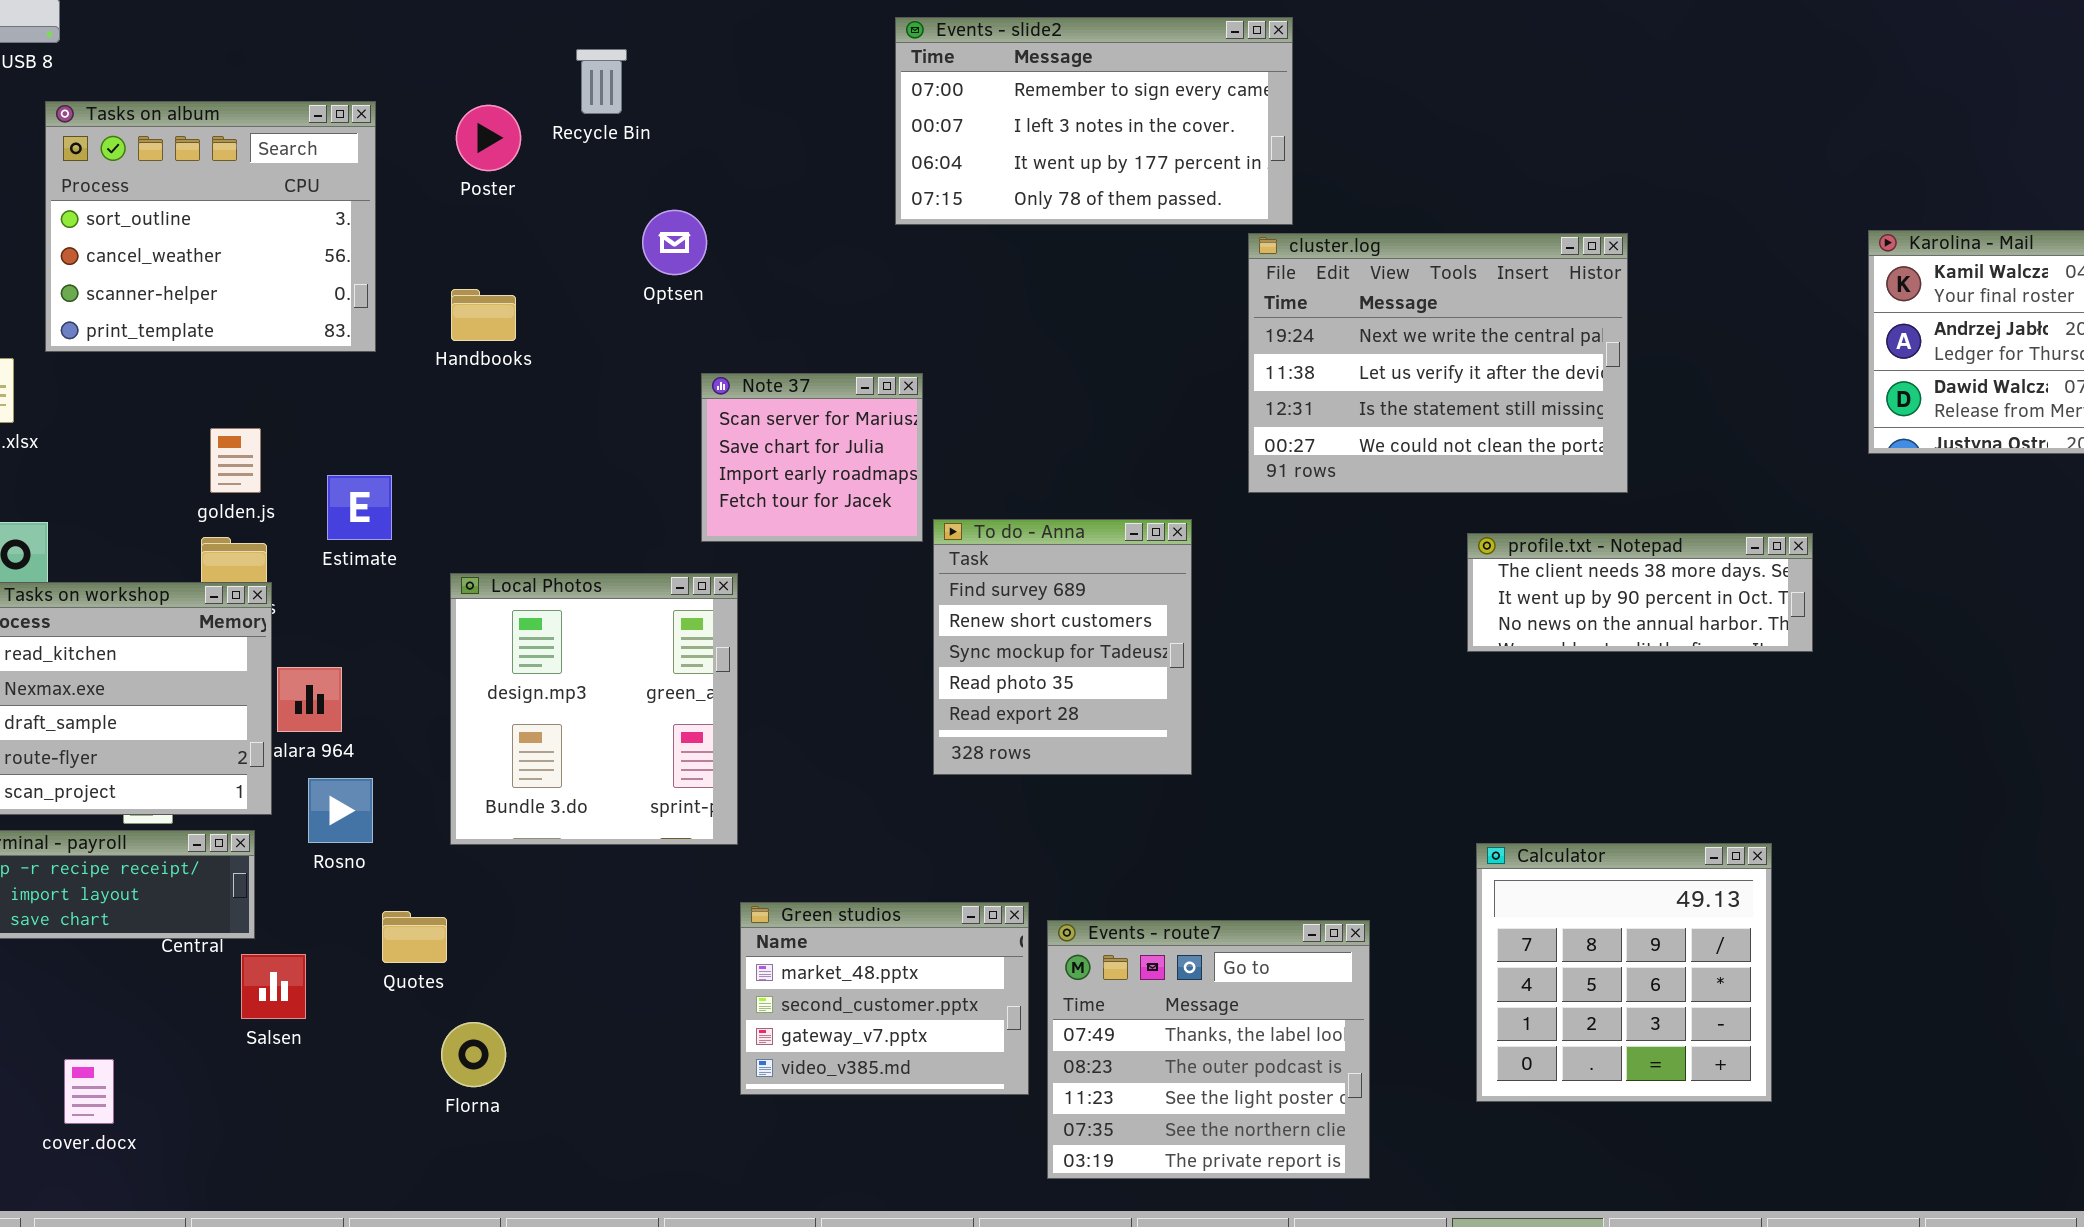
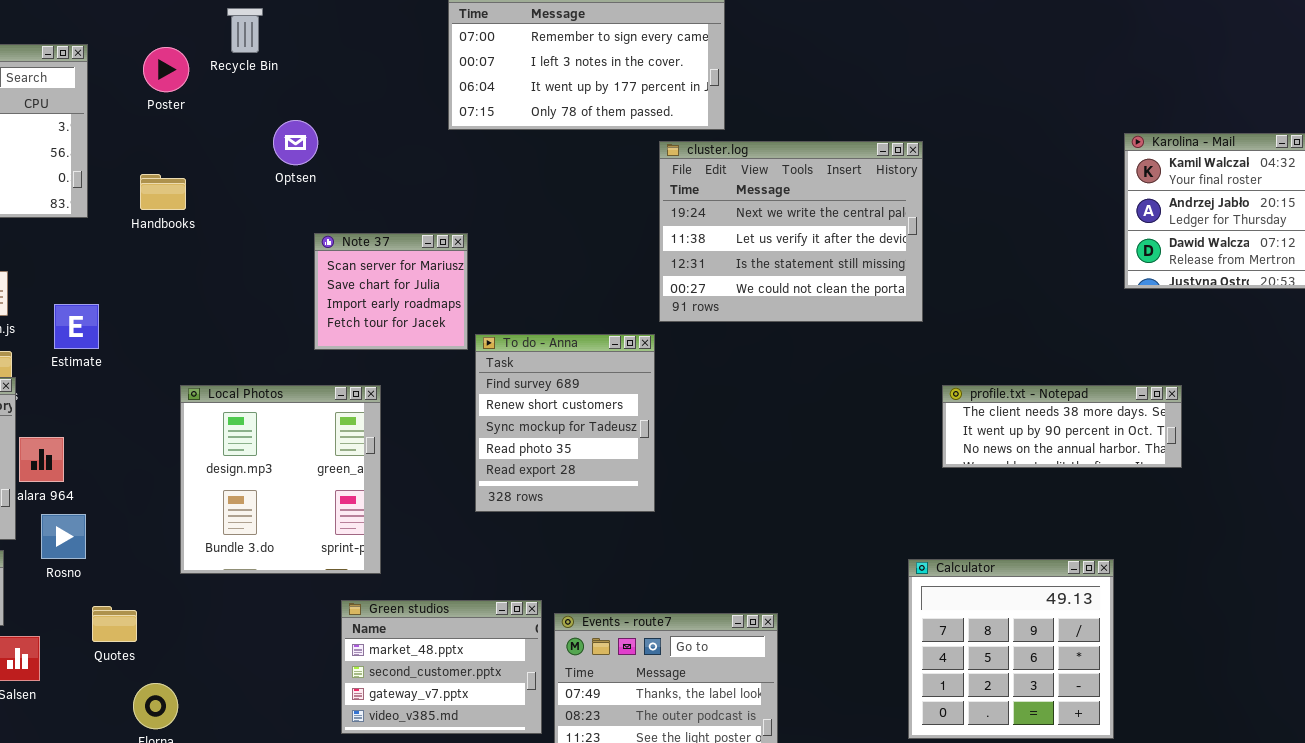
cluster.log: [1248,233,1628,493] -> [659,141,923,322], moved
profile.txt - Notepad: [1467,533,1813,652] -> [942,385,1182,468], moved
Local Photos: [450,573,738,845] -> [180,385,381,574], moved
Calculator: [1476,843,1772,1102] -> [908,559,1114,739], moved

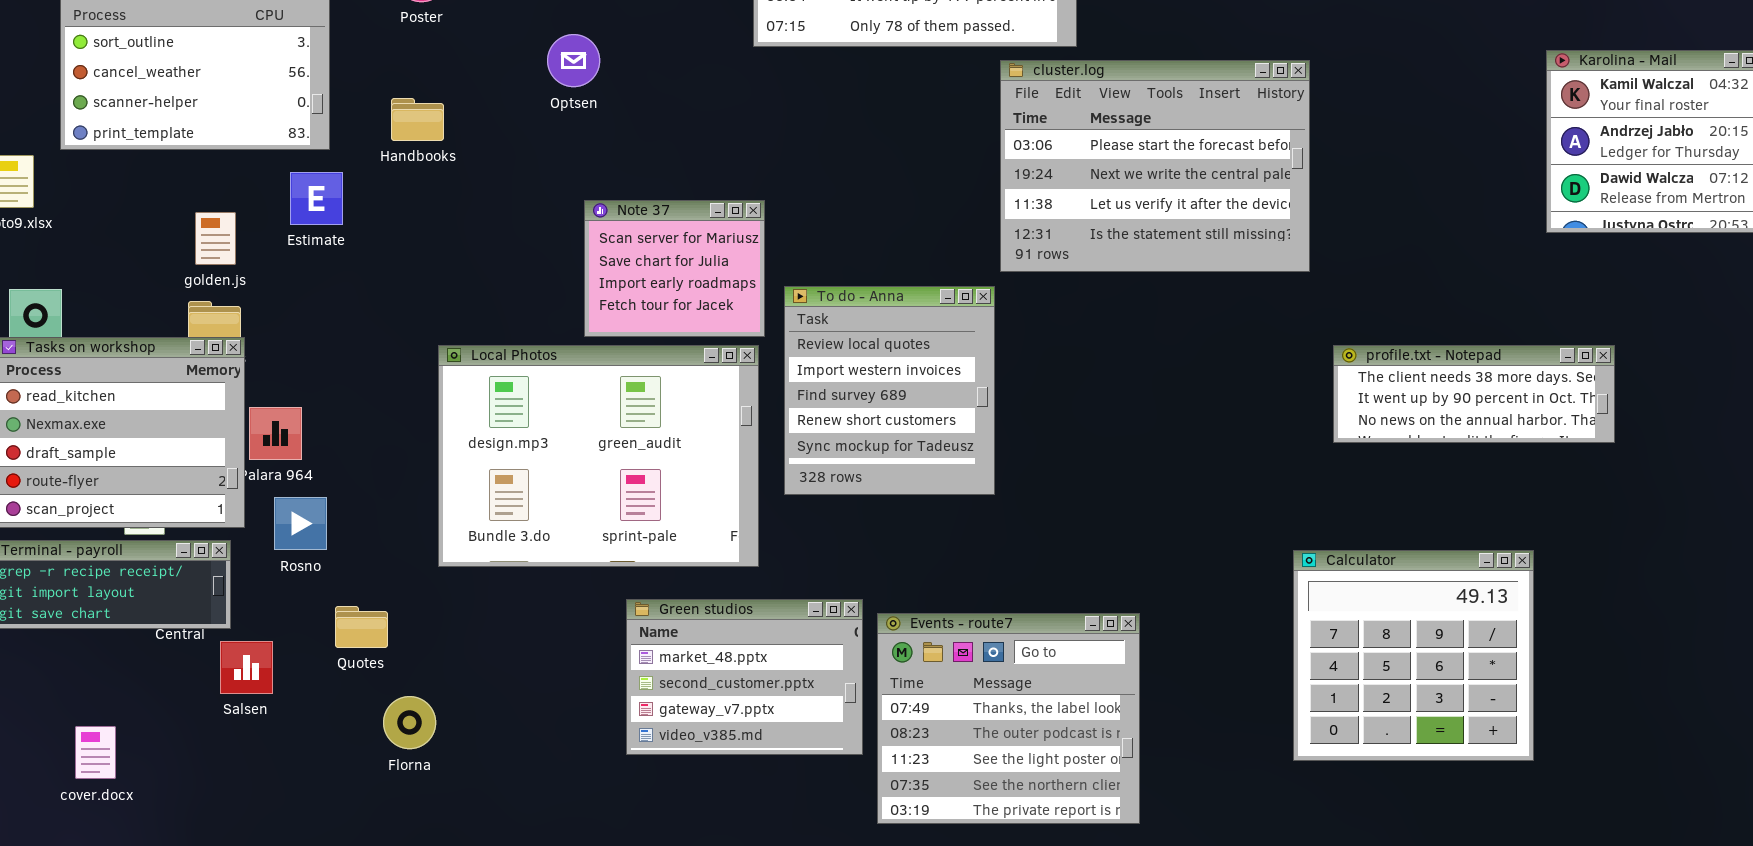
cluster.log: [659,141,923,322] -> [1000,60,1310,272], scrolled up 1 row
Note 37: [314,233,468,350] -> [584,200,765,337], moved
Estimate: [54,304,99,349] -> [290,172,343,225], moved
To do - Anna: [475,334,655,512] -> [784,286,995,495], scrolled up 2 rows
Local Photos: [180,385,381,574] -> [438,345,759,567], resized

